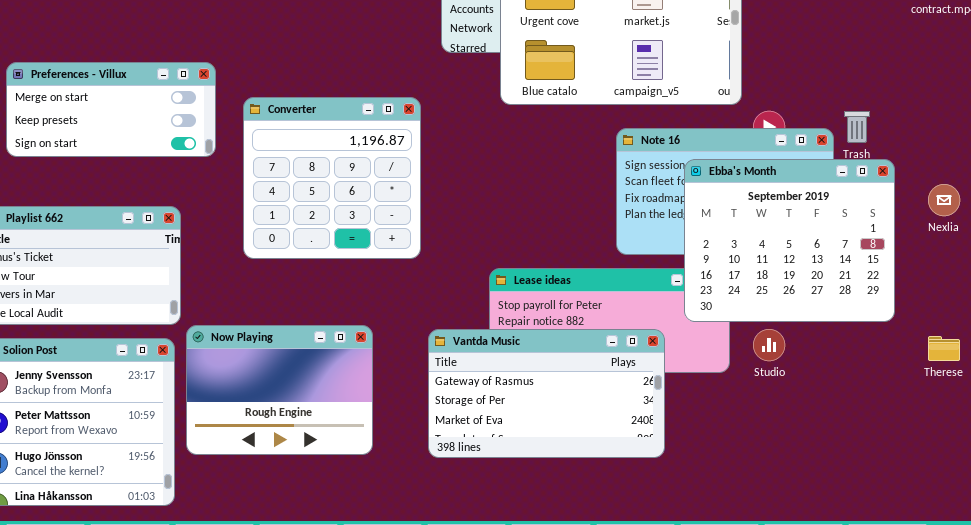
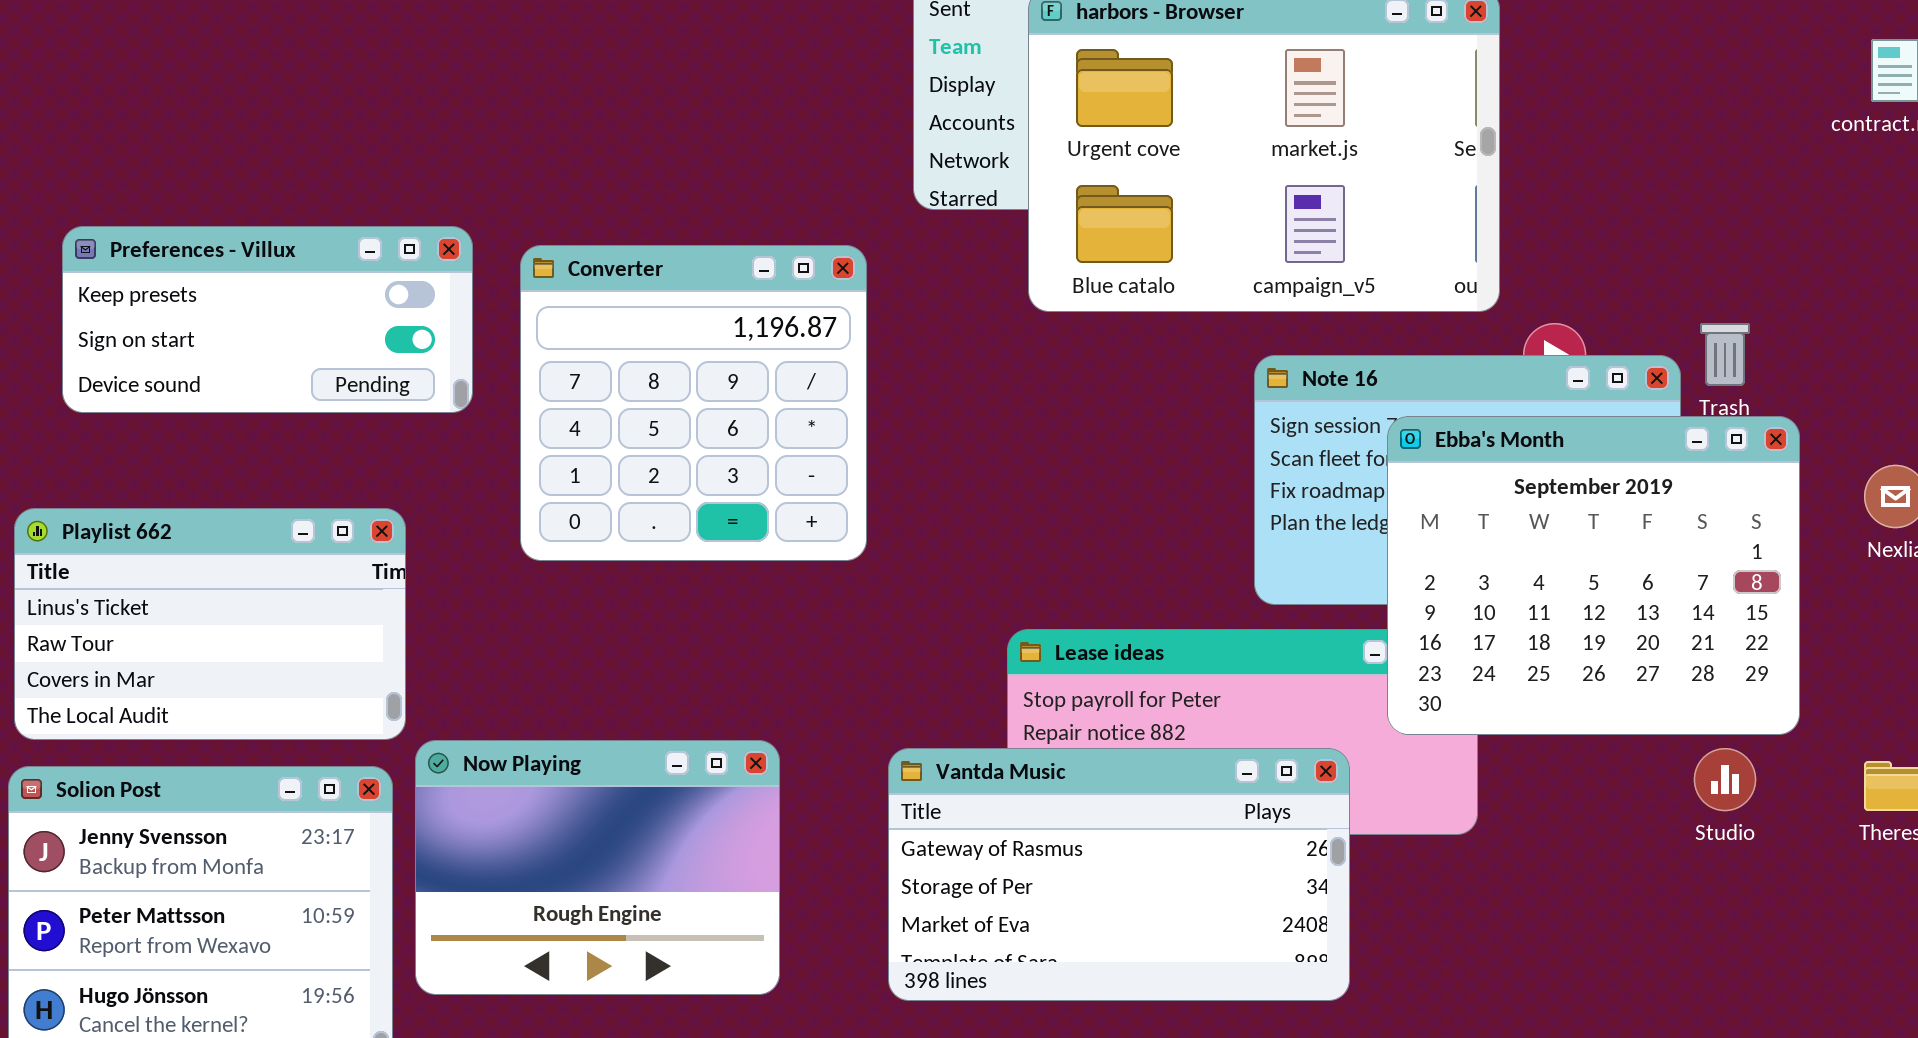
Preferences - Villux: [6,62,216,157] -> [62,226,473,413], scrolled down 1 row
Converter: [243,97,421,259] -> [520,245,867,561], moved
Studio: [753,329,785,361] -> [1694,748,1756,811], moved

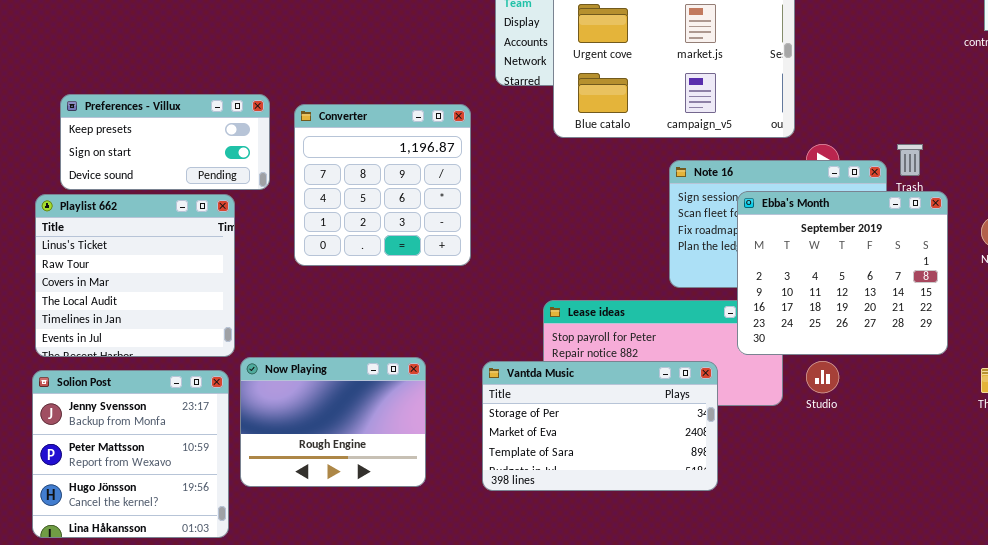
Playlist 662: [14,508,406,740] -> [35,194,235,357], resized
Vantda Music: [888,748,1350,1001] -> [482,361,718,491], scrolled down 1 row
Studio: [1694,748,1756,811] -> [806,361,839,393], moved

